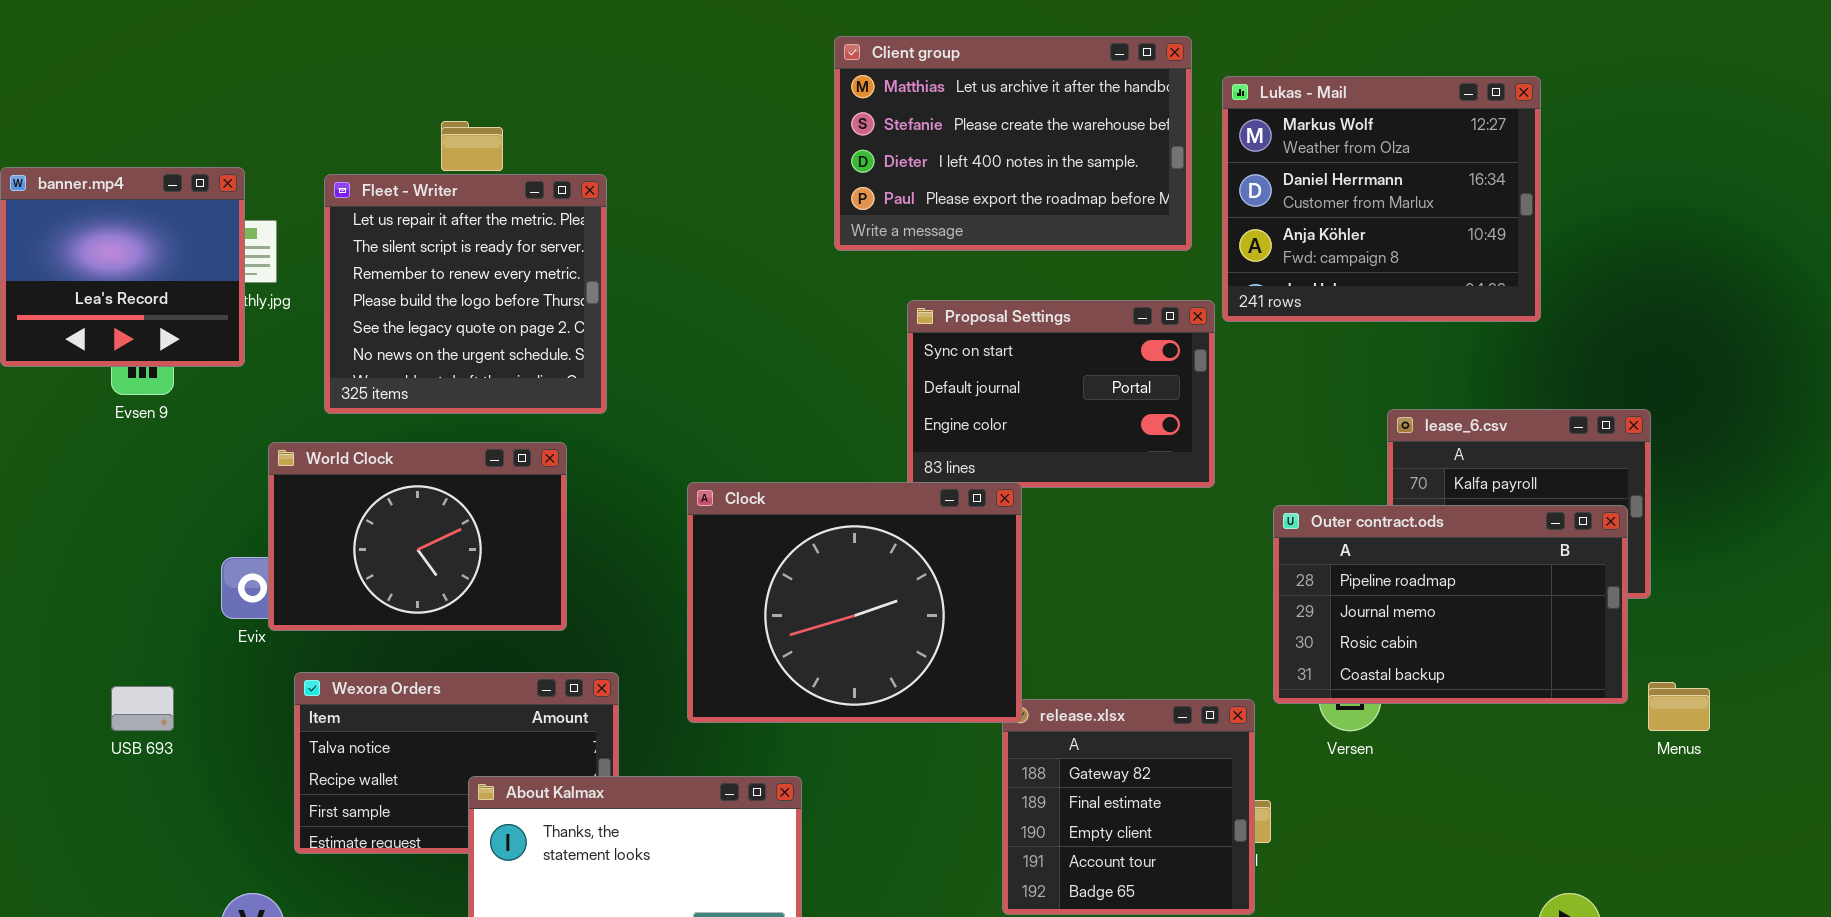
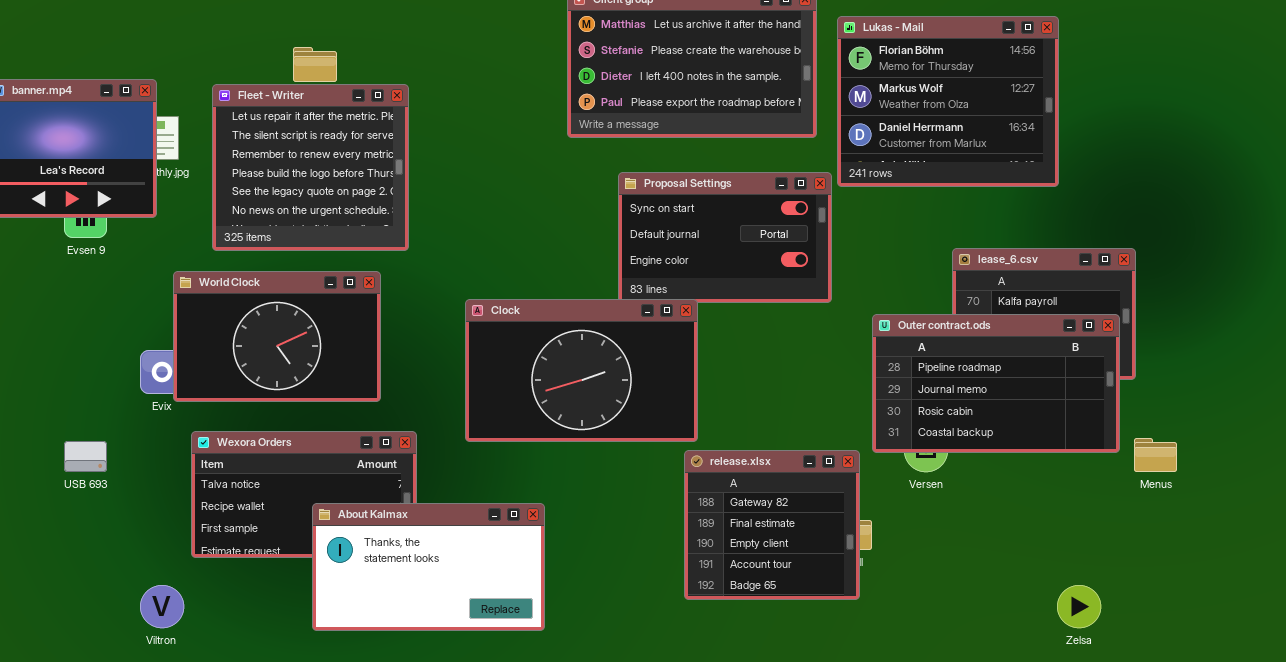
Lukas - Mail: [1222,76,1541,322] -> [837,16,1059,187], scrolled up 1 row
Clock: [687,482,1022,723] -> [465,299,698,442], resized

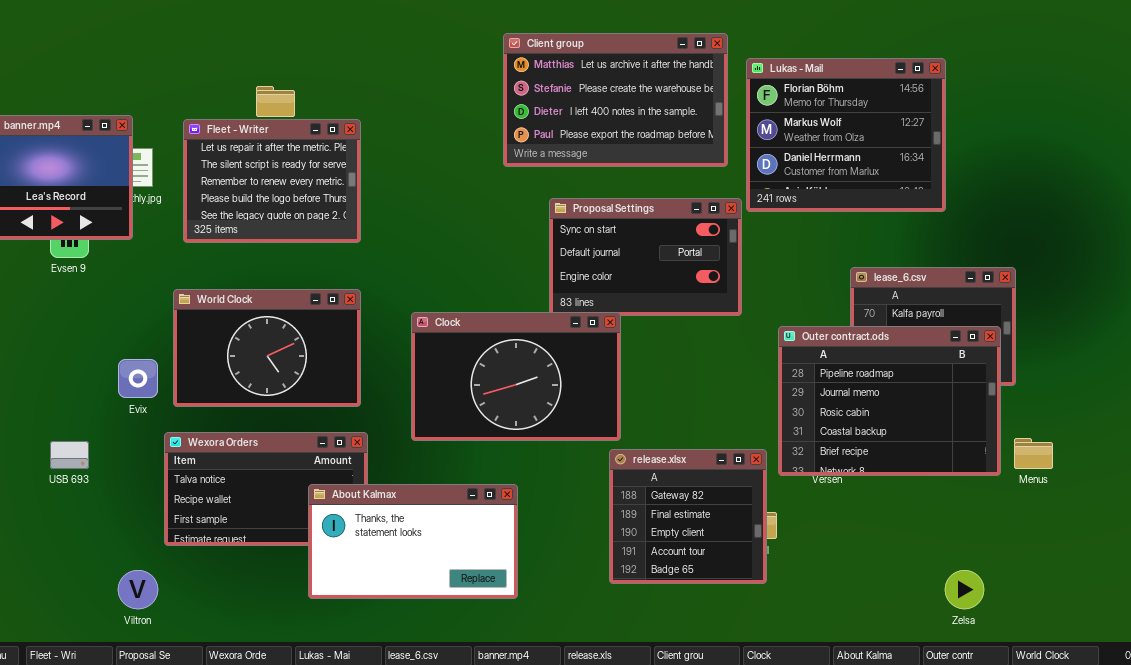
Fleet - Writer: [212,84,409,251] -> [183,119,361,243], resized
World Clock: [173,271,381,402] -> [173,289,361,407], moved
Outer contract.ods: [872,314,1120,453] -> [778,326,1001,476], resized
About Kalmax: [312,503,545,631] -> [308,484,518,599], moved

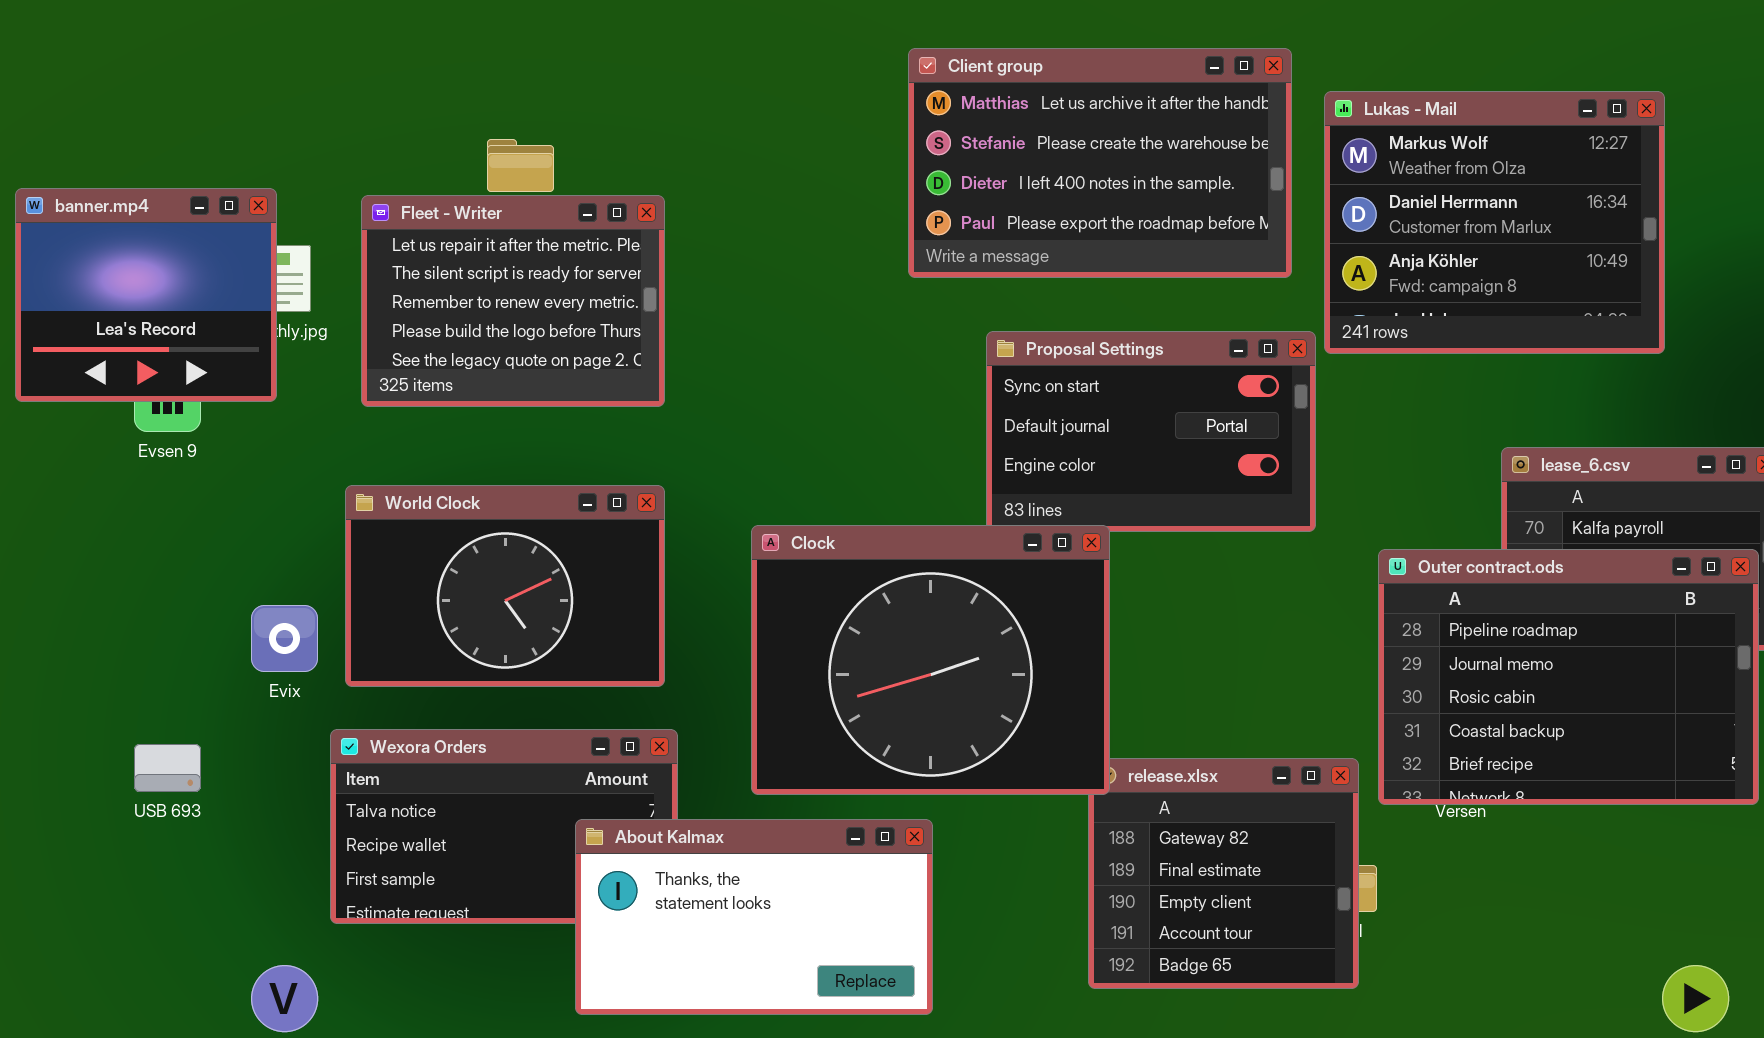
Lukas - Mail: [746,58,946,212] -> [1324,91,1665,354], scrolled down 1 row
Clock: [411,312,621,441] -> [751,525,1110,795], resized

